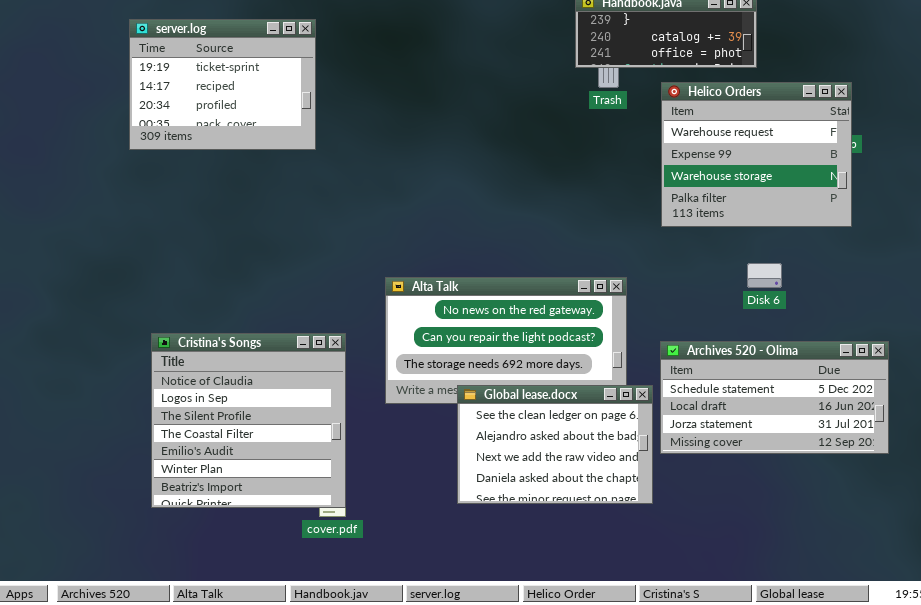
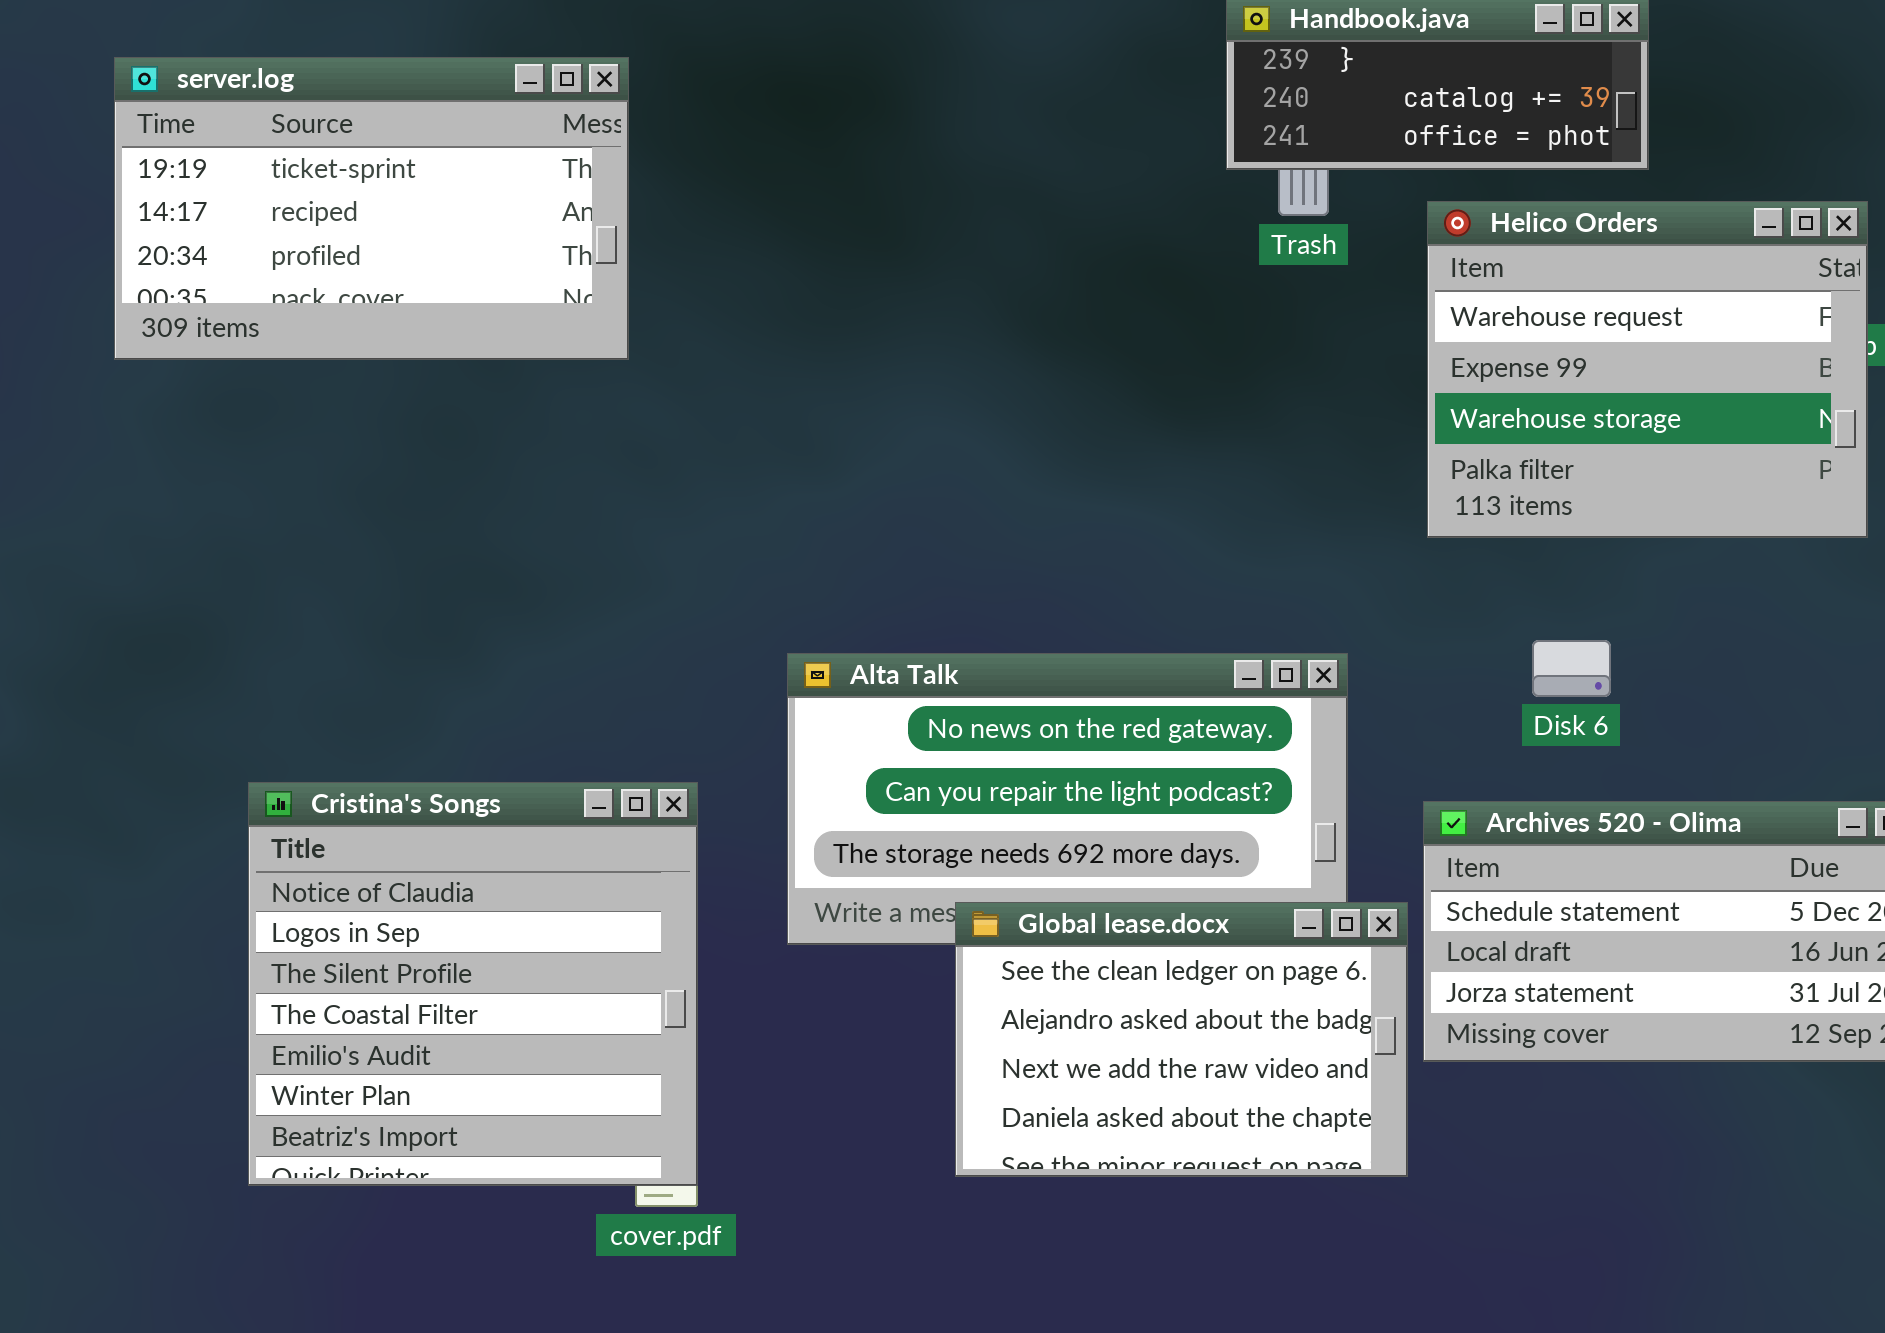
server.log: [129,19,316,150] -> [114,57,629,360], resized
Disk 6: [747,263,782,288] -> [1532,640,1611,697], moved

